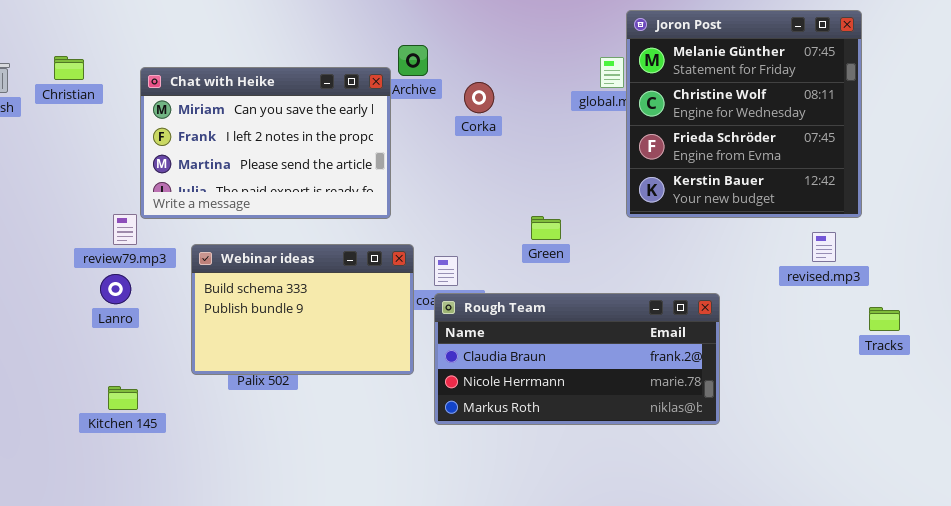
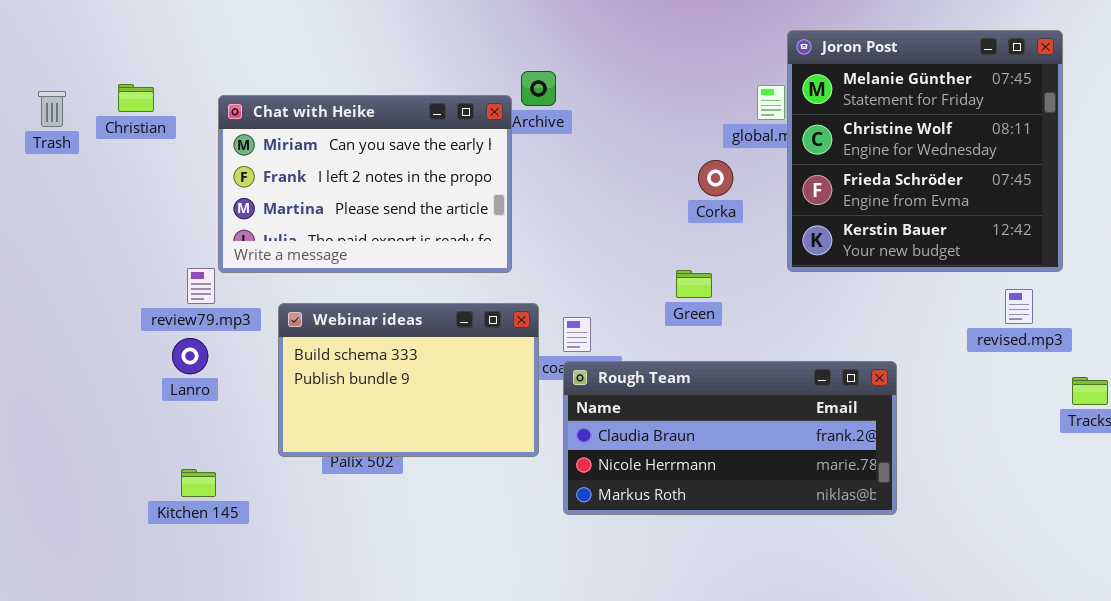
Corka: [464,82,494,113] -> [698,160,733,196], moved

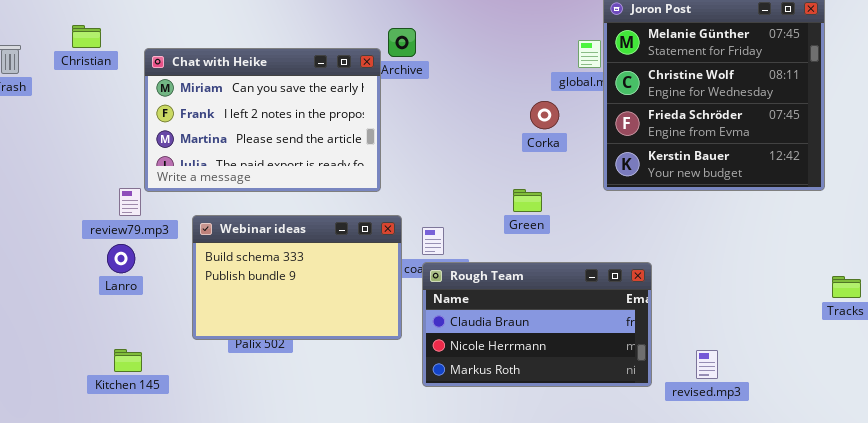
Christian: [118,84,154,112] -> [72,25,101,48], moved
revised.mp3: [1005,289,1033,324] -> [696,350,718,379], moved
Rough Team: [563,361,897,515] -> [422,262,652,387], resized

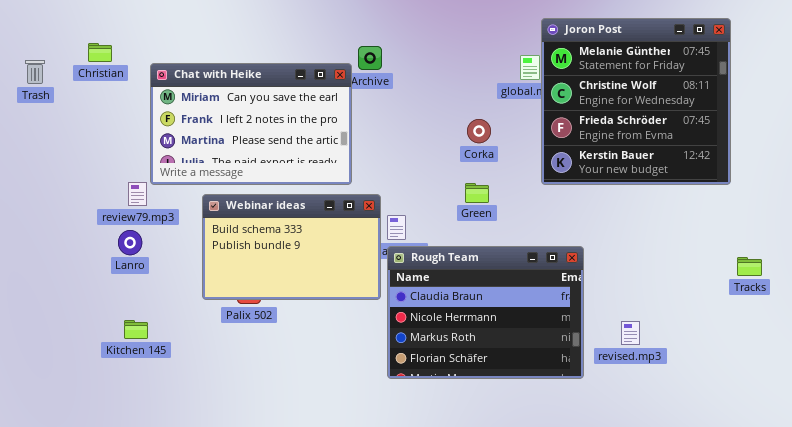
Corka: [530,101,559,129] -> [467,119,491,143], moved
Webinar ideas: [192,215,402,340] -> [202,194,381,300], moved
Rough Team: [422,262,652,387] -> [387,246,584,379], resized

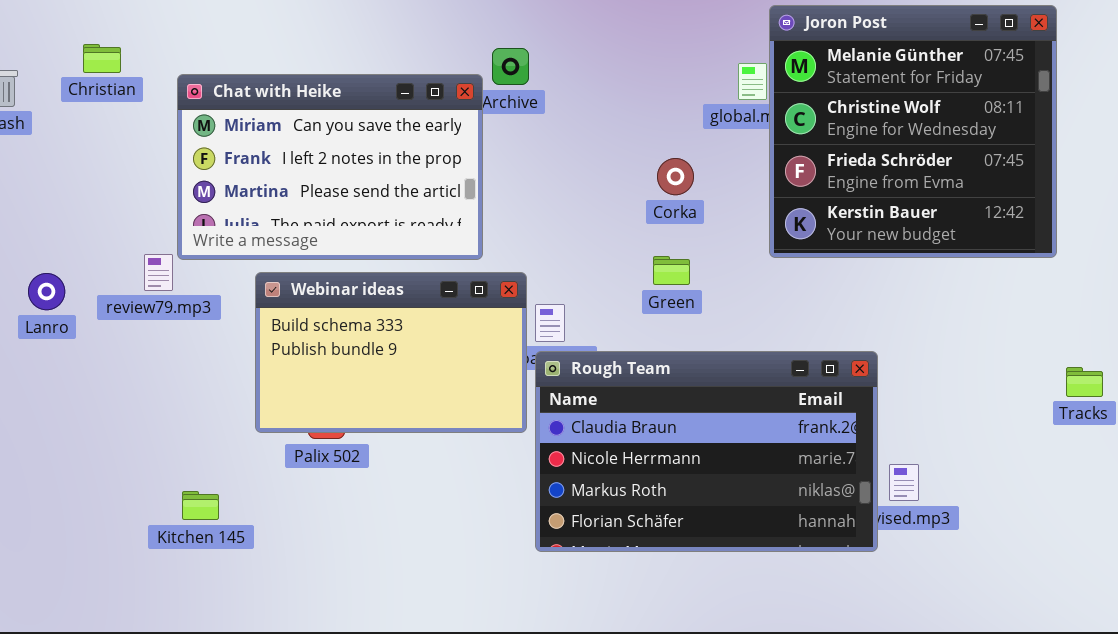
Lanro: [118,230,142,255] -> [28,273,65,310], moved
Rough Team: [387,246,584,379] -> [535,351,878,552], resized
Kitchen 145: [124,320,148,339] -> [182,491,219,520], moved

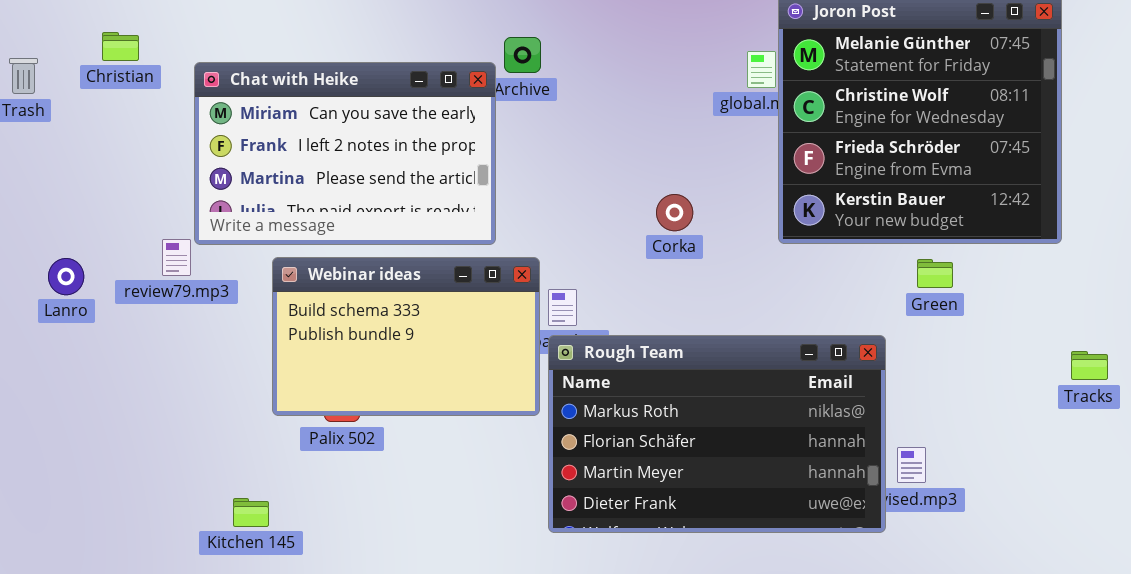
Corka: [657,158,694,195] -> [656,194,693,231], moved
Green: [653,256,690,285] -> [917,259,953,288], moved
Rough Team: [535,351,878,552] -> [548,335,886,533], scrolled down 2 rows
Kitchen 145: [182,491,219,520] -> [233,498,269,527], moved

